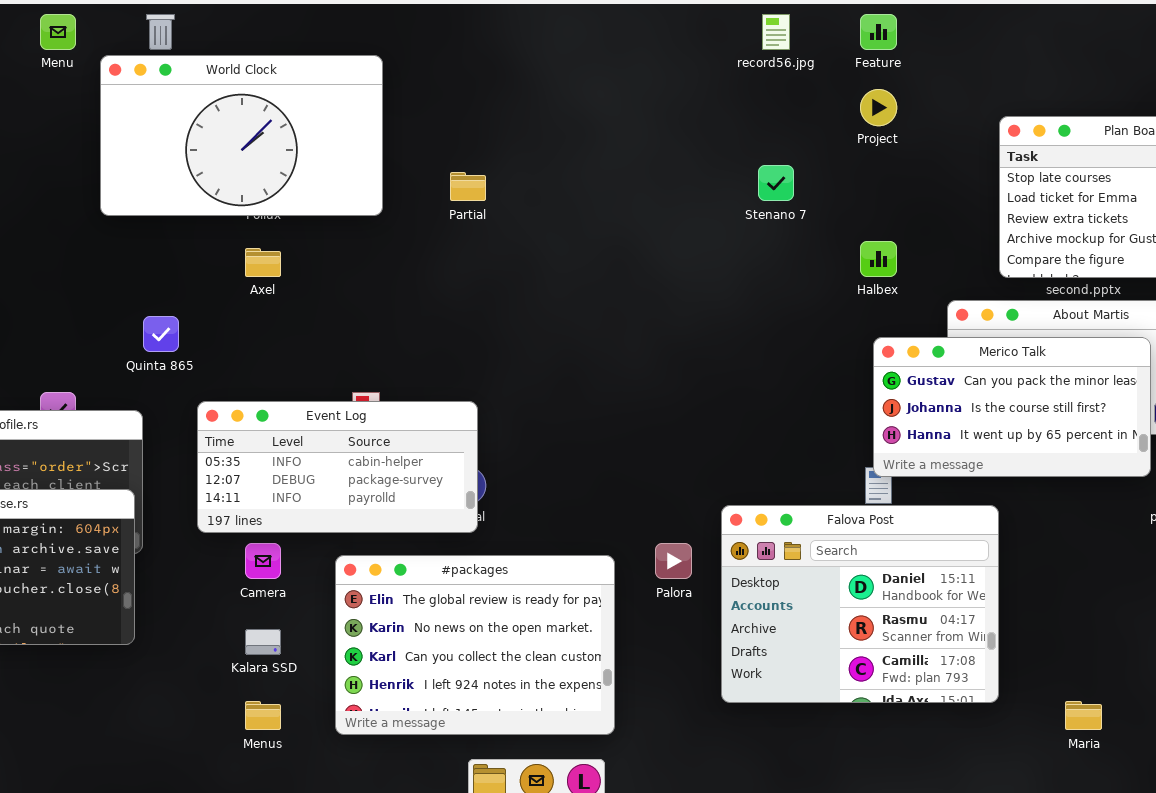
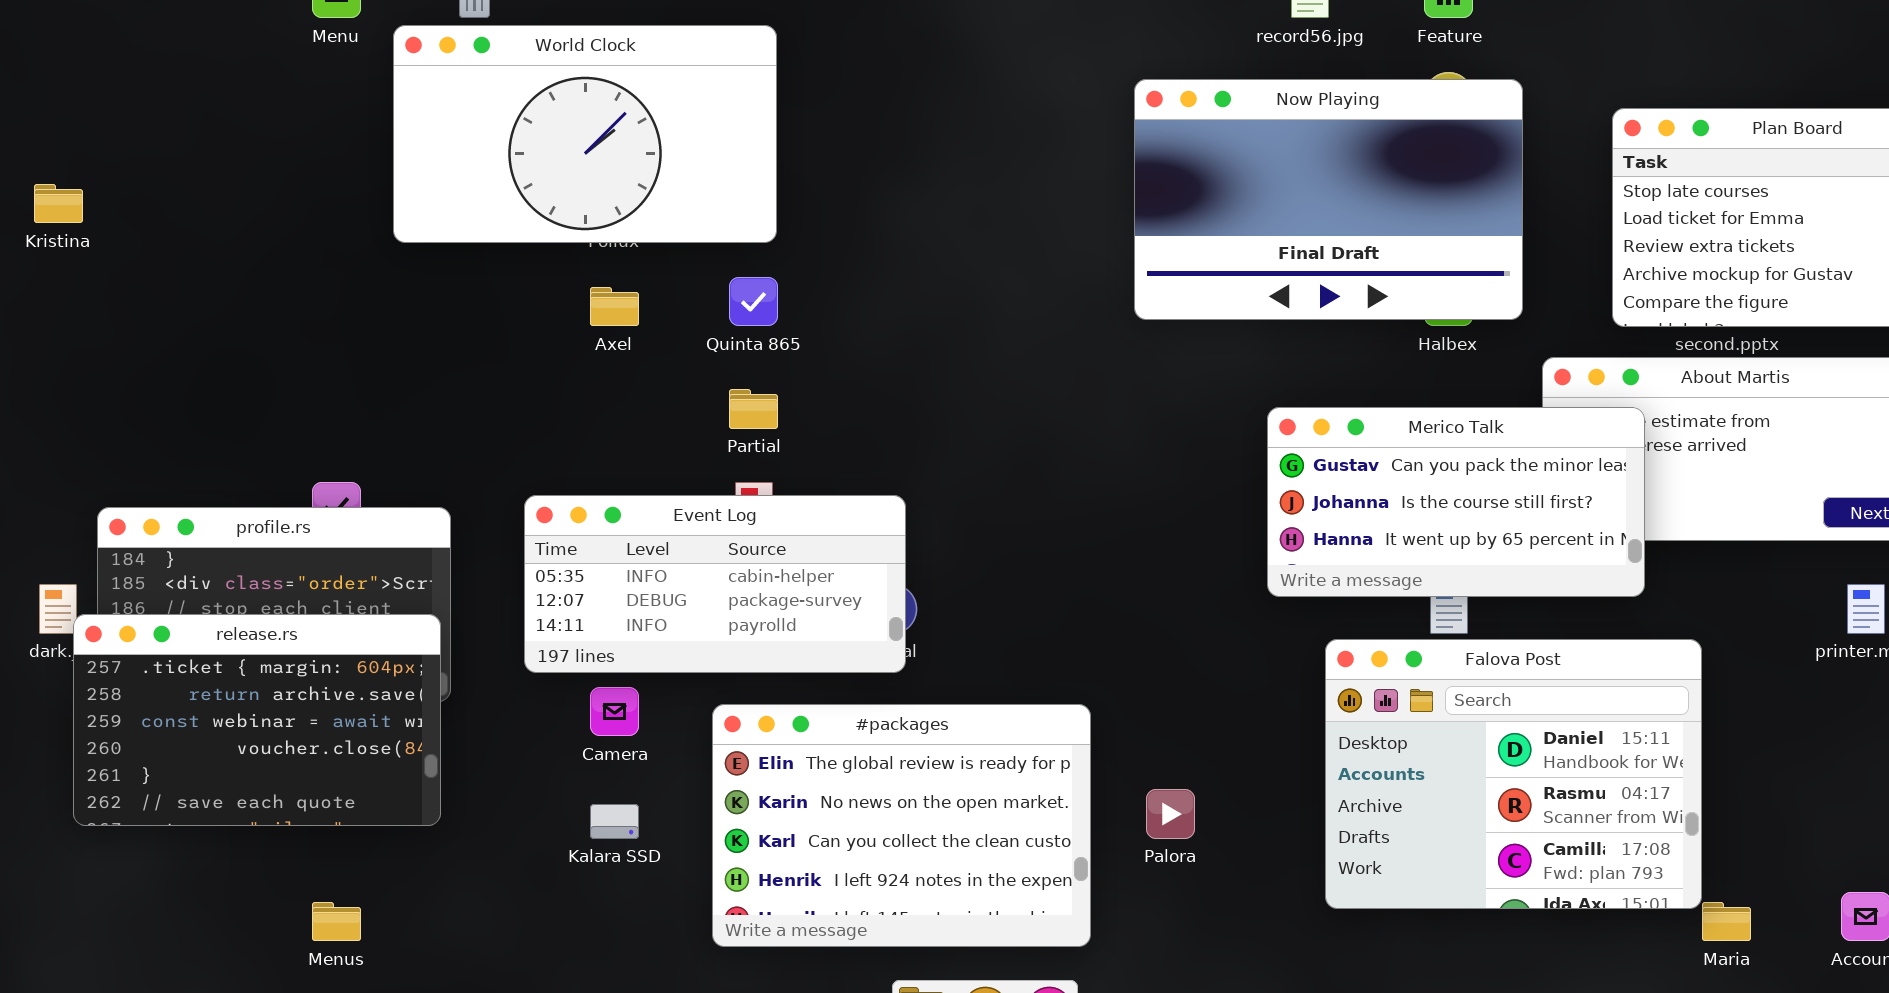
Now Playing: none -> [1134,79,1523,320], opened
Partial: [450,172,486,201] -> [729,389,778,429], moved
Quinta 865: [143,316,179,352] -> [729,277,778,326], moved
Merico Talk: [873,337,1151,477] -> [1267,407,1645,597], moved
Falova Post: [721,505,999,703] -> [1325,639,1702,909], moved
Palora: [655,543,692,579] -> [1146,789,1195,839], moved
Menus: [245,701,281,730] -> [312,902,361,941], moved

